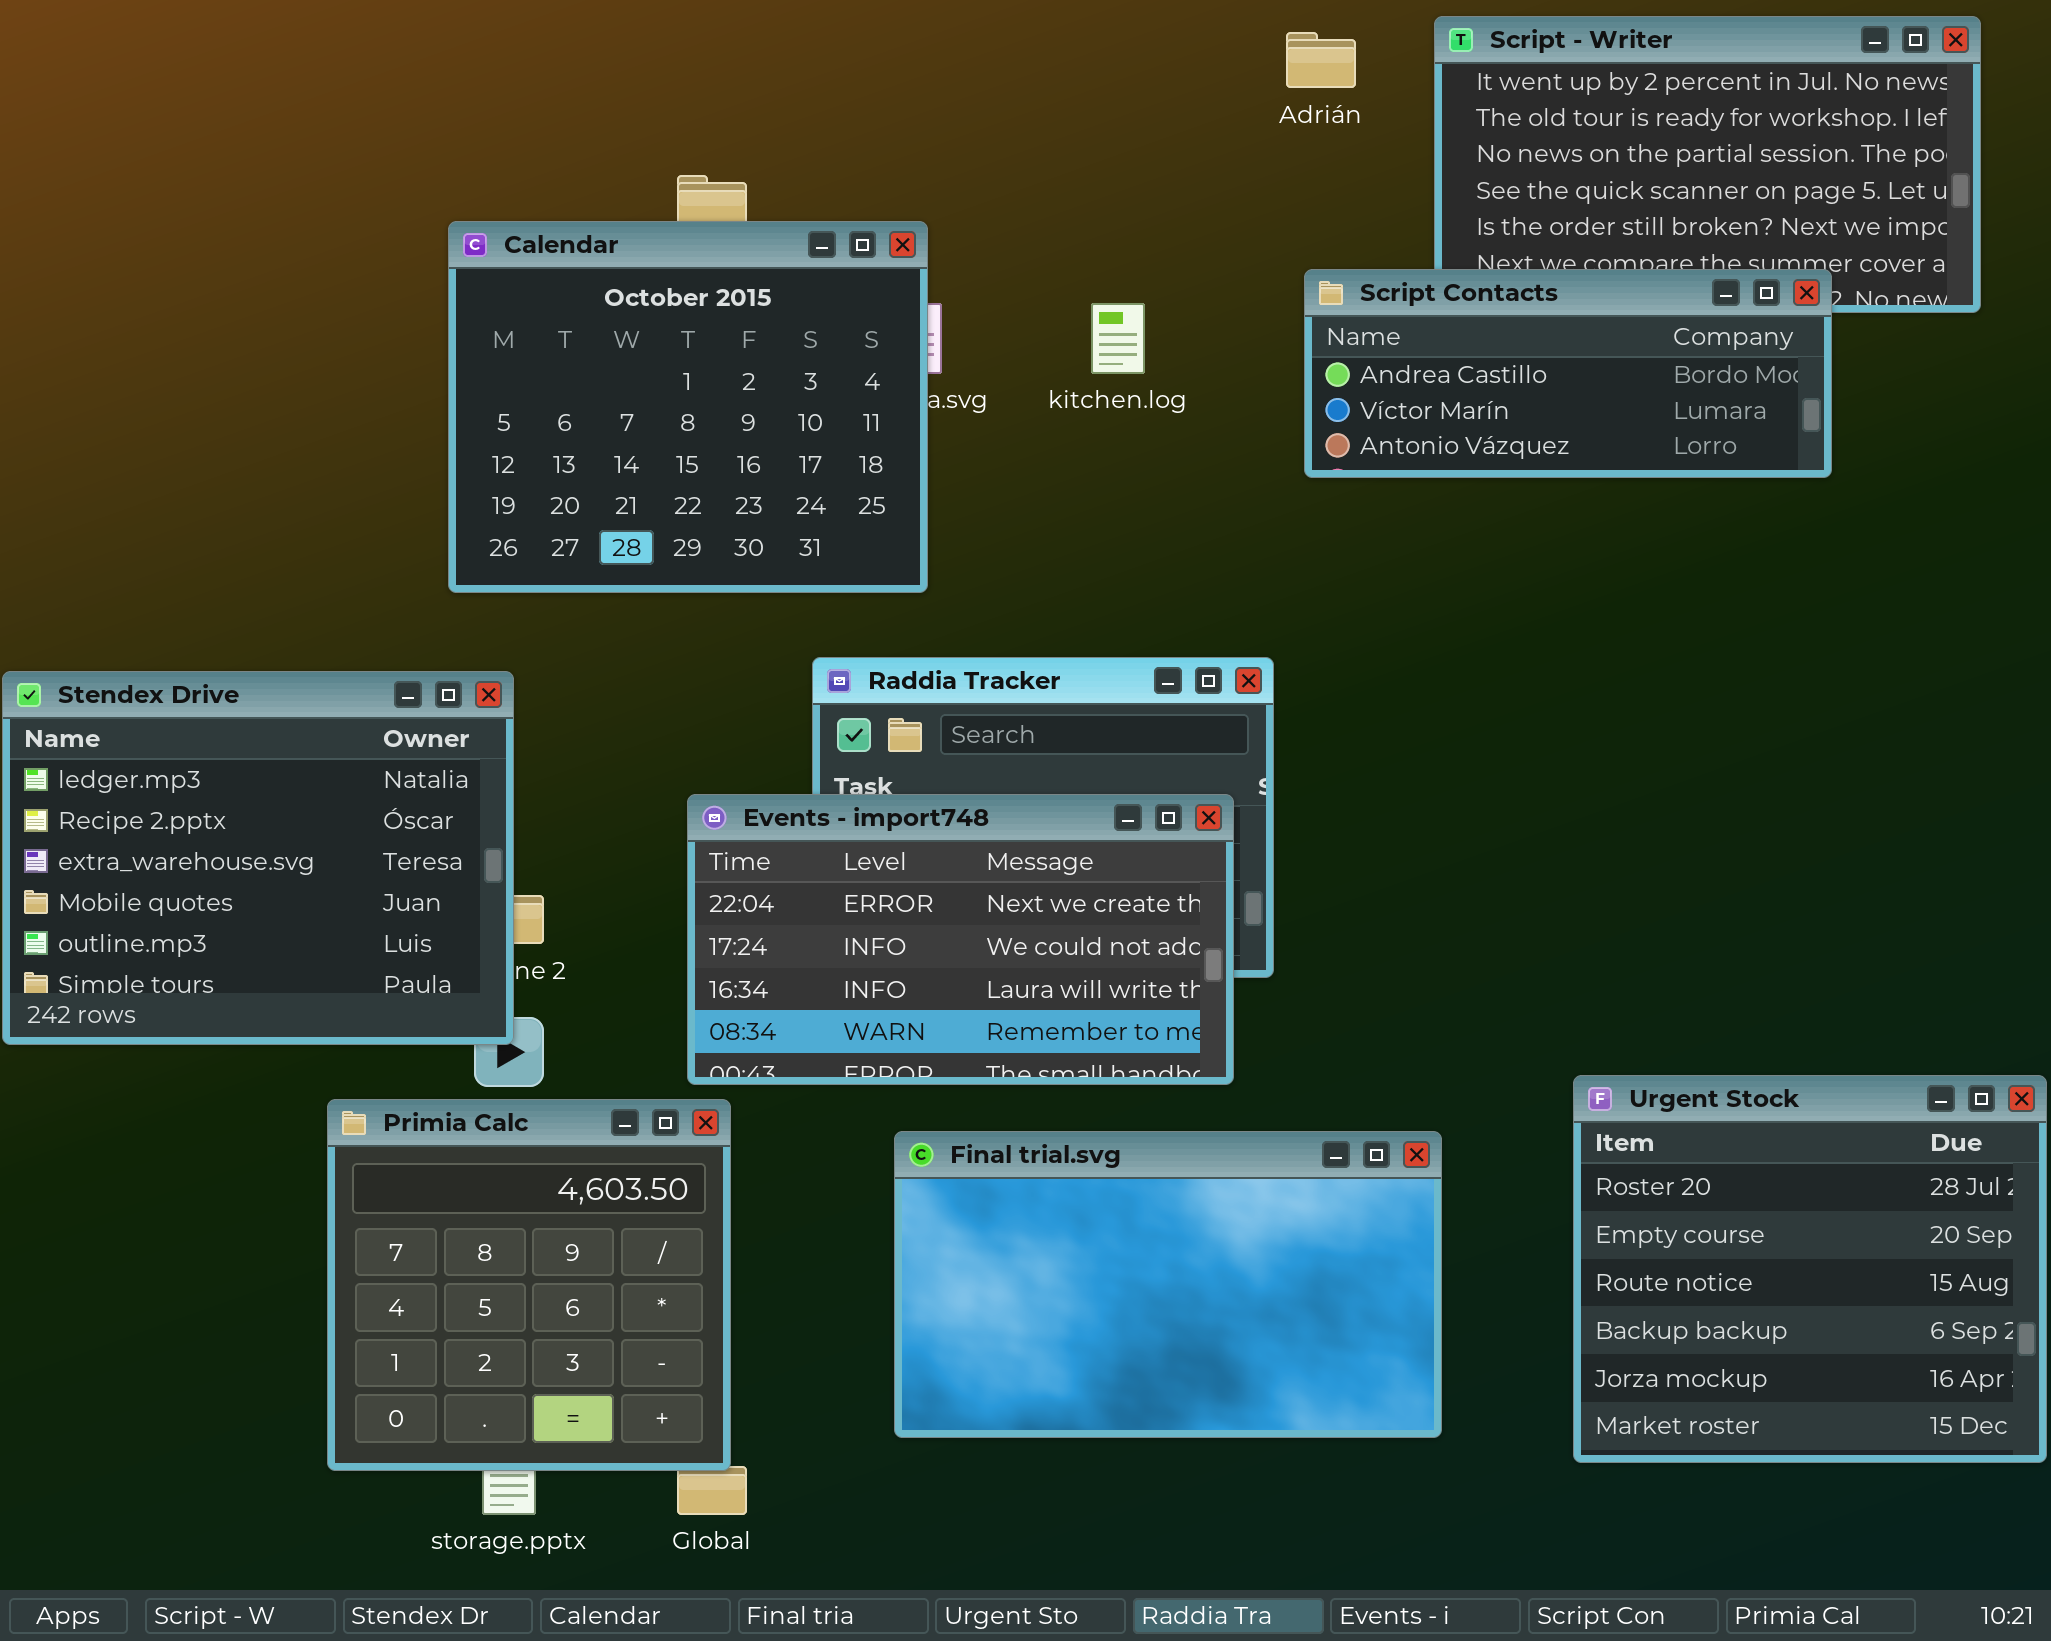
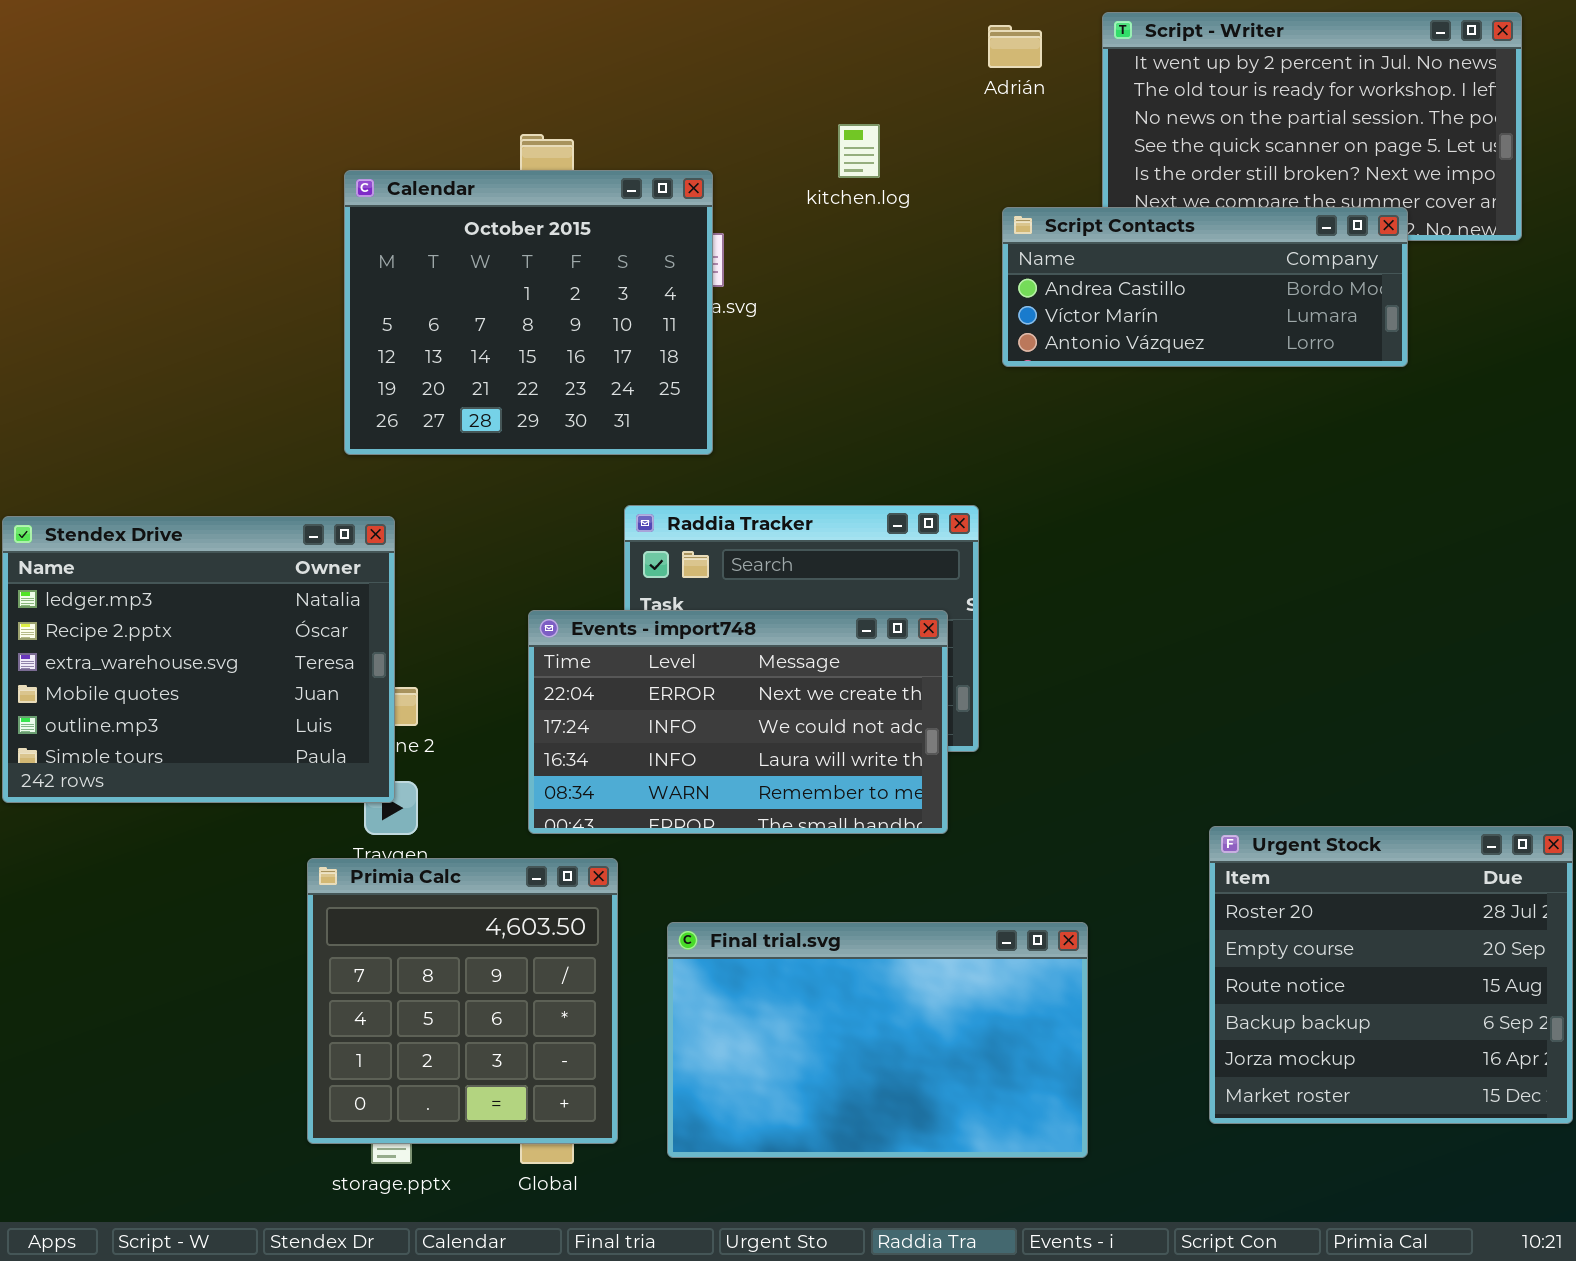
kitchen.log: [1091,303,1145,374] -> [838,124,880,178], moved
Primia Calc: [327,1099,731,1471] -> [307,858,618,1144], moved
Final trial.svg: [894,1131,1442,1438] -> [667,922,1088,1158], moved

